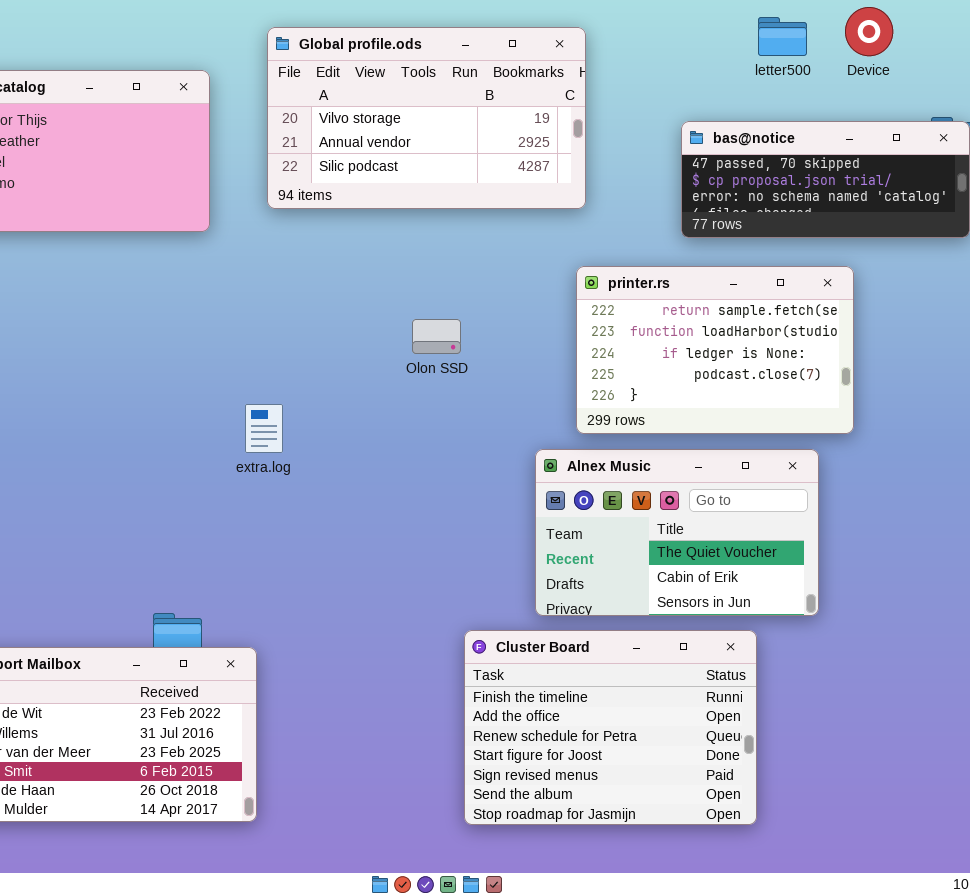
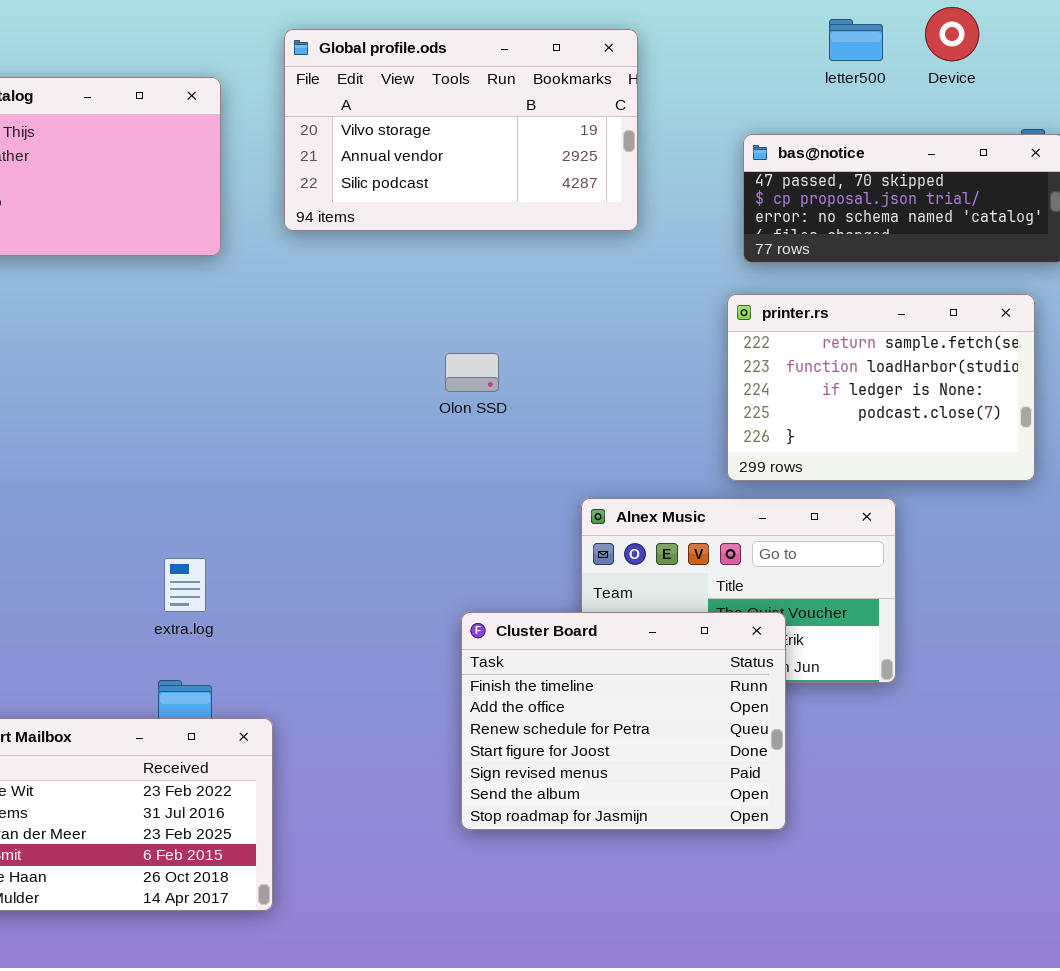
printer.rs: [576,266,854,434] -> [727,294,1035,481], moved
extra.log: [245,404,283,453] -> [164,558,206,612], moved
Cluster Board: [464,630,757,825] -> [461,612,786,830], moved

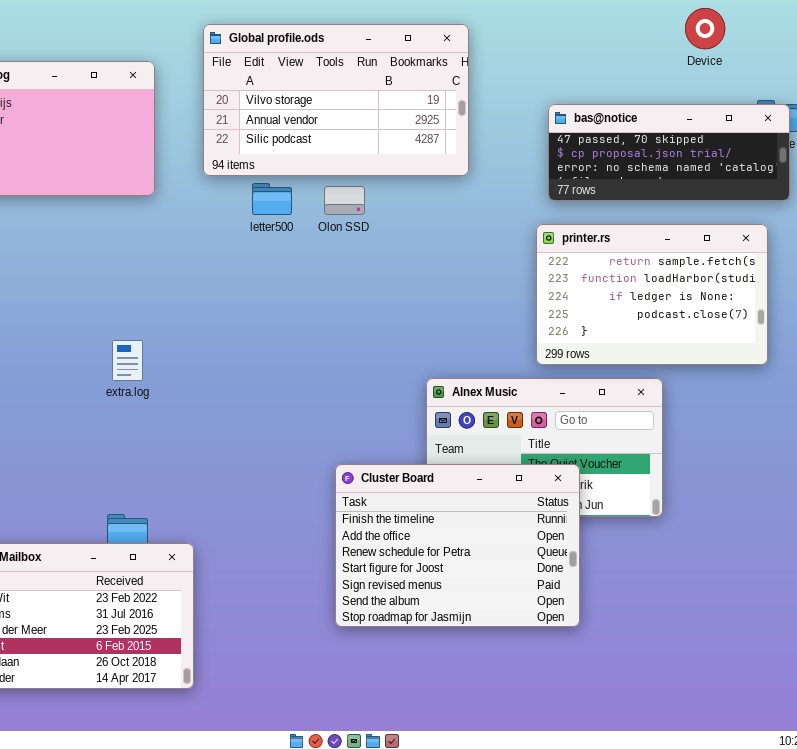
letter500: [829,19,883,61] -> [252,183,292,215], moved
Olon SSD: [445,353,499,392] -> [324,186,365,215], moved
extra.log: [164,558,206,612] -> [112,340,143,381], moved

